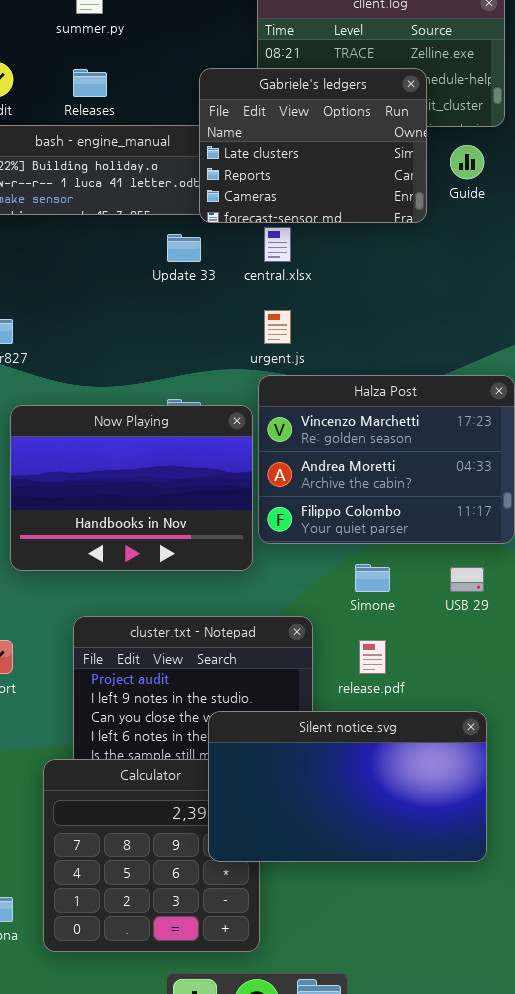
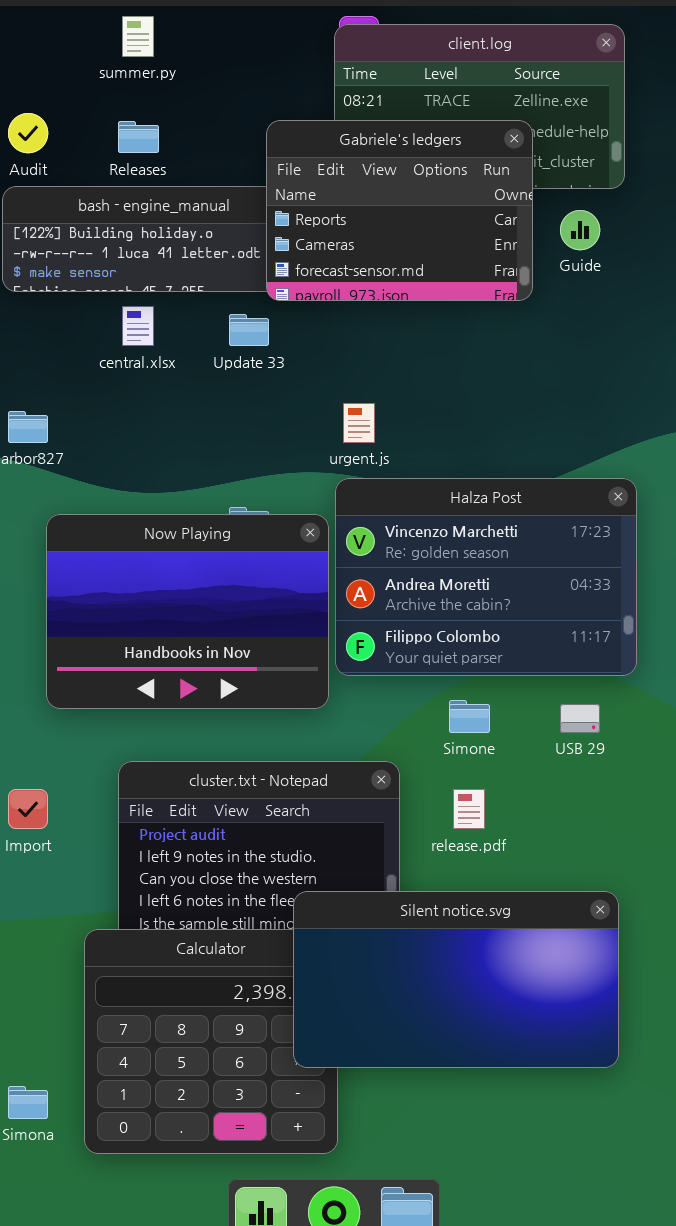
Gabriele's ledgers: [199,68,427,223] -> [266,120,533,301], scrolled down 1 row
central.xlsx: [264,227,291,262] -> [122,306,154,346], moved
Silent notice.svg: [208,711,487,862] -> [293,891,619,1068], moved

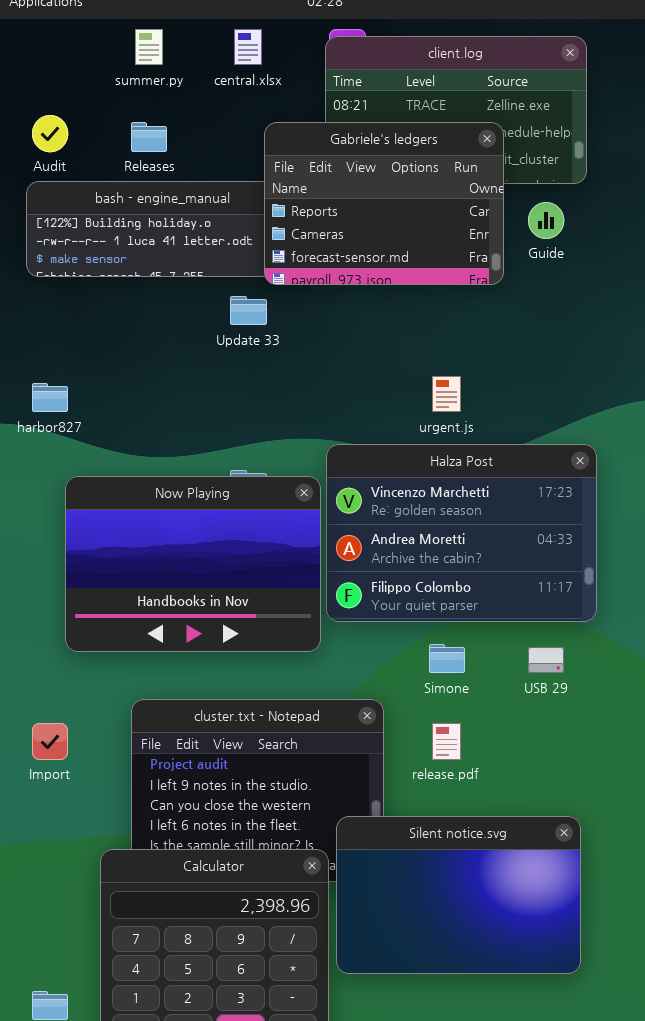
central.xlsx: [122,306,154,346] -> [234,29,262,65], moved
urgent.js: [343,403,375,443] -> [432,376,461,412], moved
Silent notice.svg: [293,891,619,1068] -> [336,816,581,974], resized

